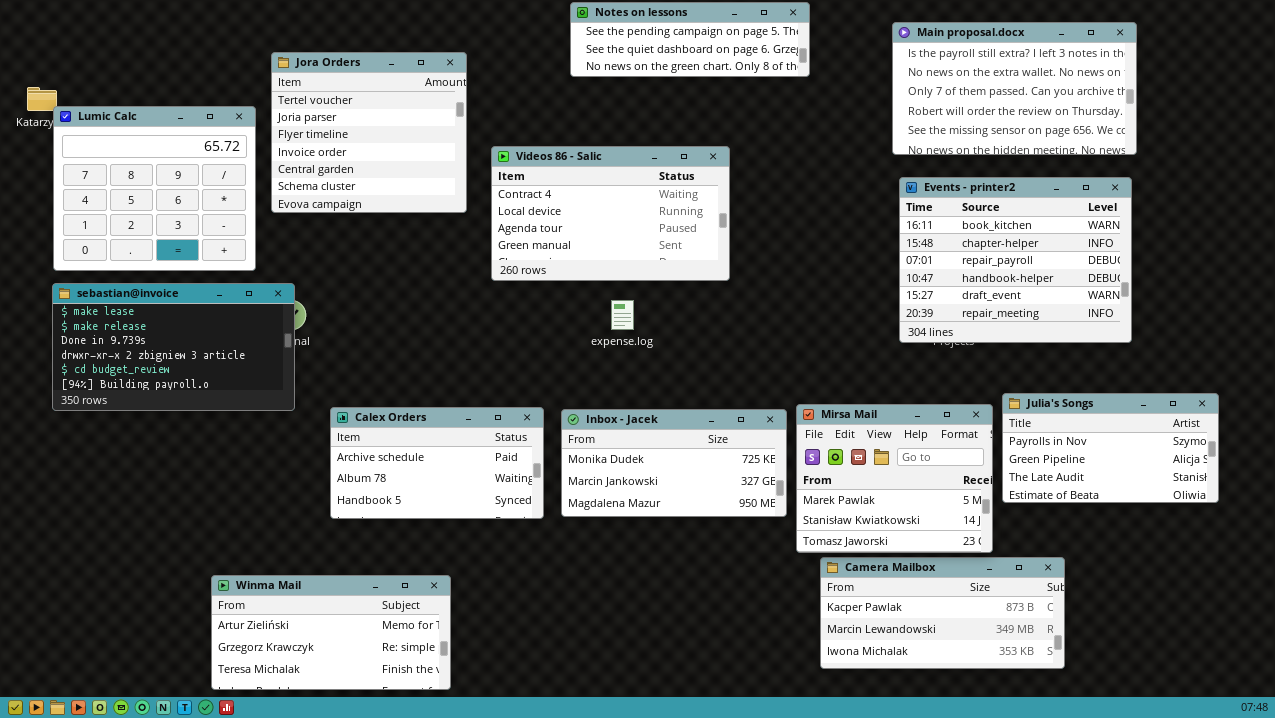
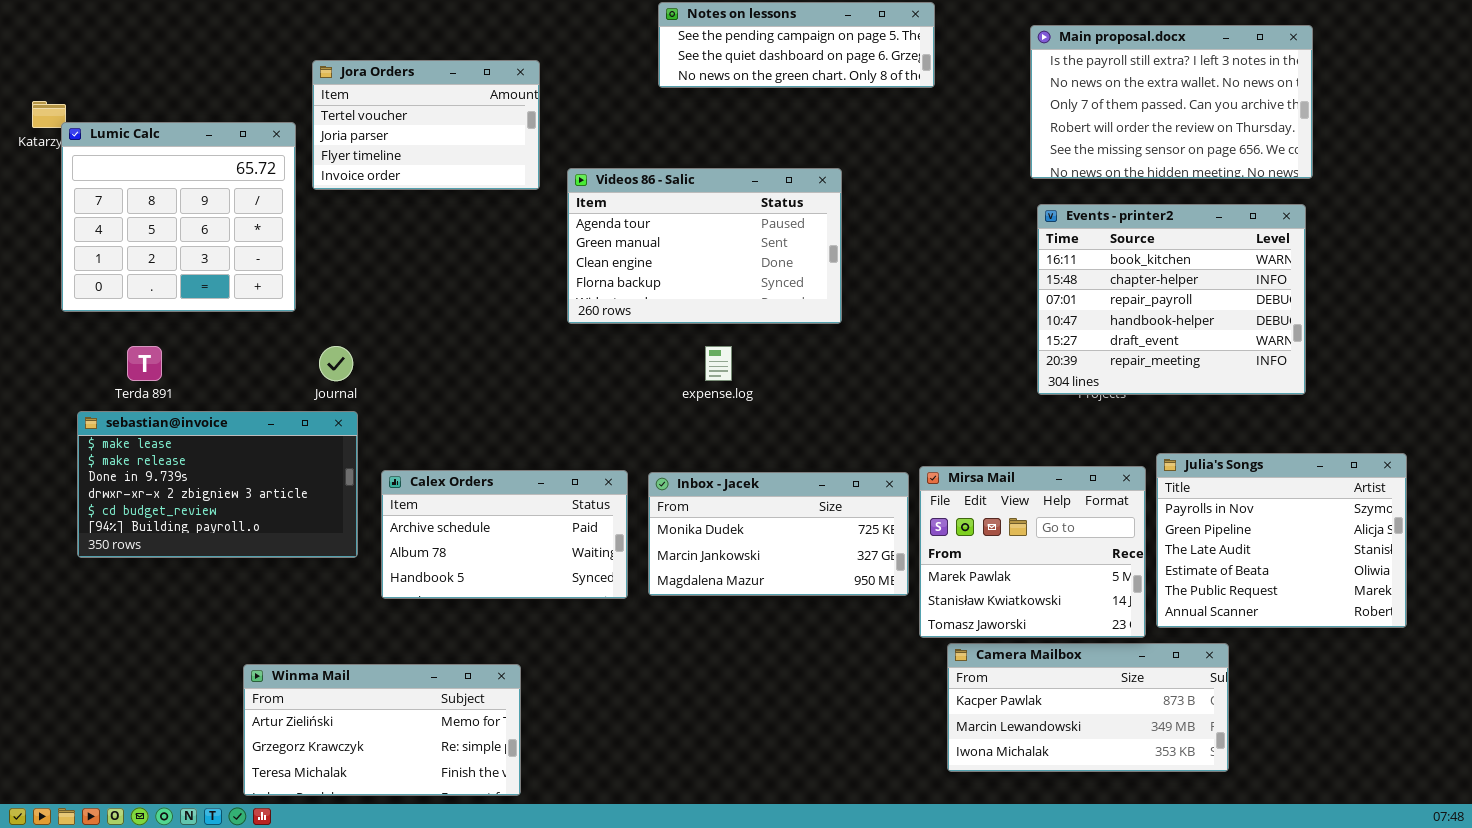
Jora Orders: [271,52,467,213] -> [312,60,540,190], resized
Videos 86 - Salic: [491,146,730,281] -> [567,168,842,324], scrolled down 2 rows
sebastian@invoice: [52,283,295,411] -> [77,411,358,558], moved
Julia's Songs: [1002,393,1219,503] -> [1156,453,1407,628], resized

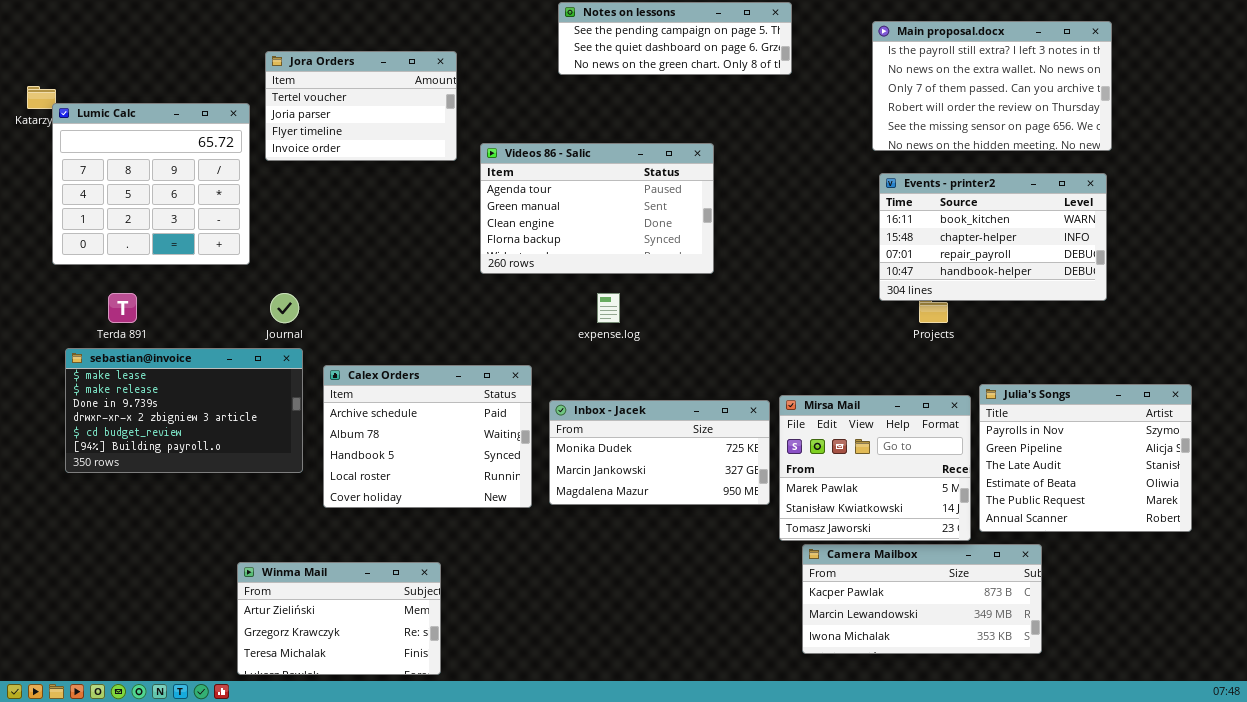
Events - printer2: [1037,204,1306,395] -> [879,173,1107,301], resized
Calex Orders: [381,470,628,599] -> [323,365,532,508], resized
Winma Mail: [243,664,521,796] -> [237,562,441,675], resized

